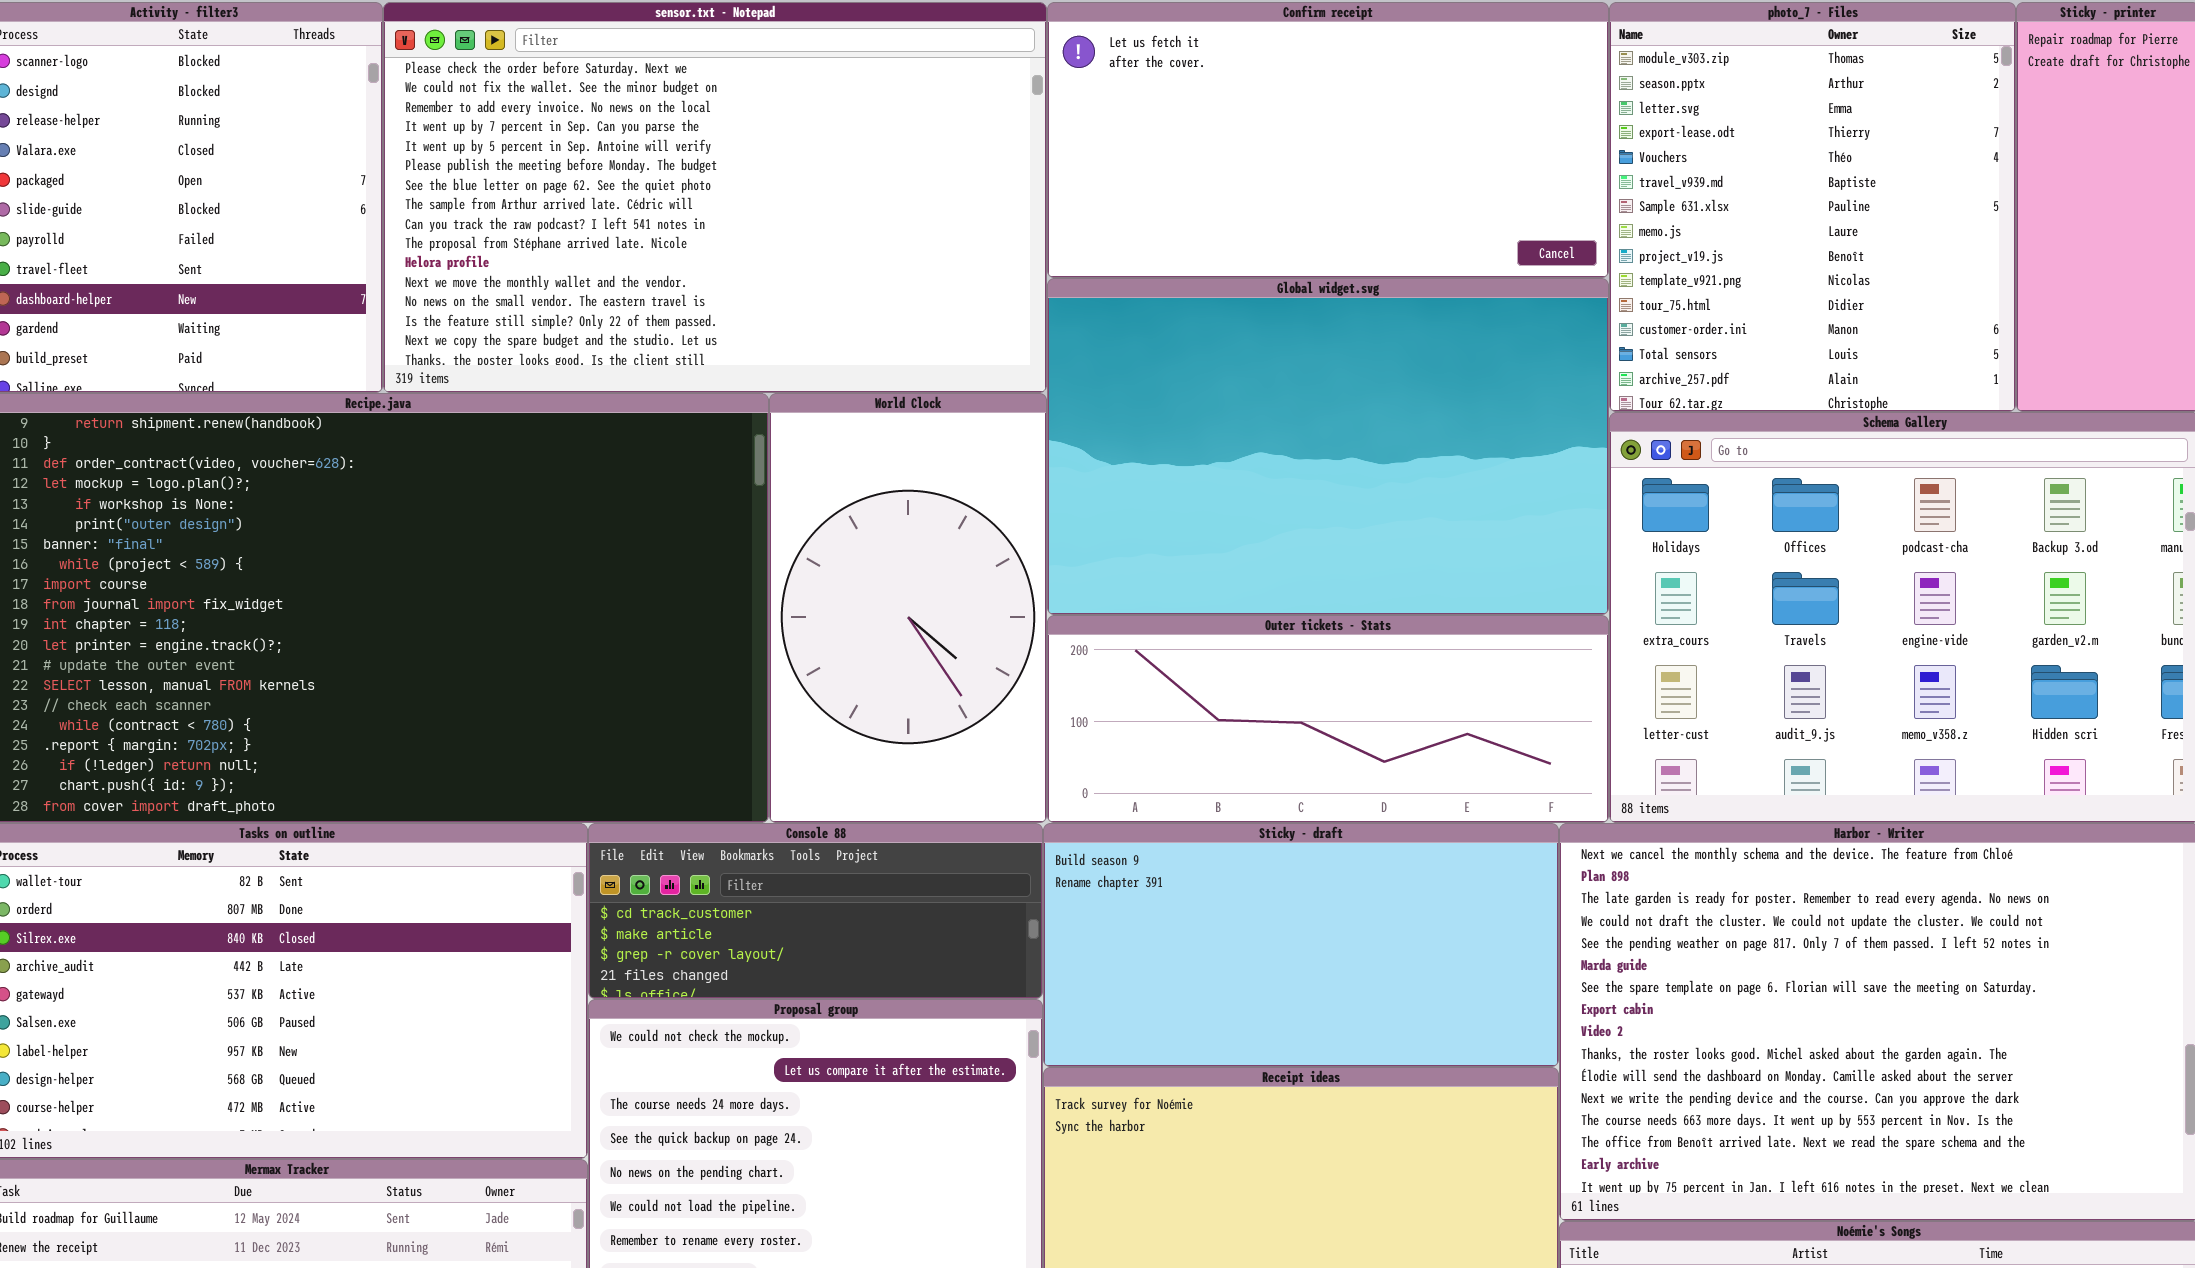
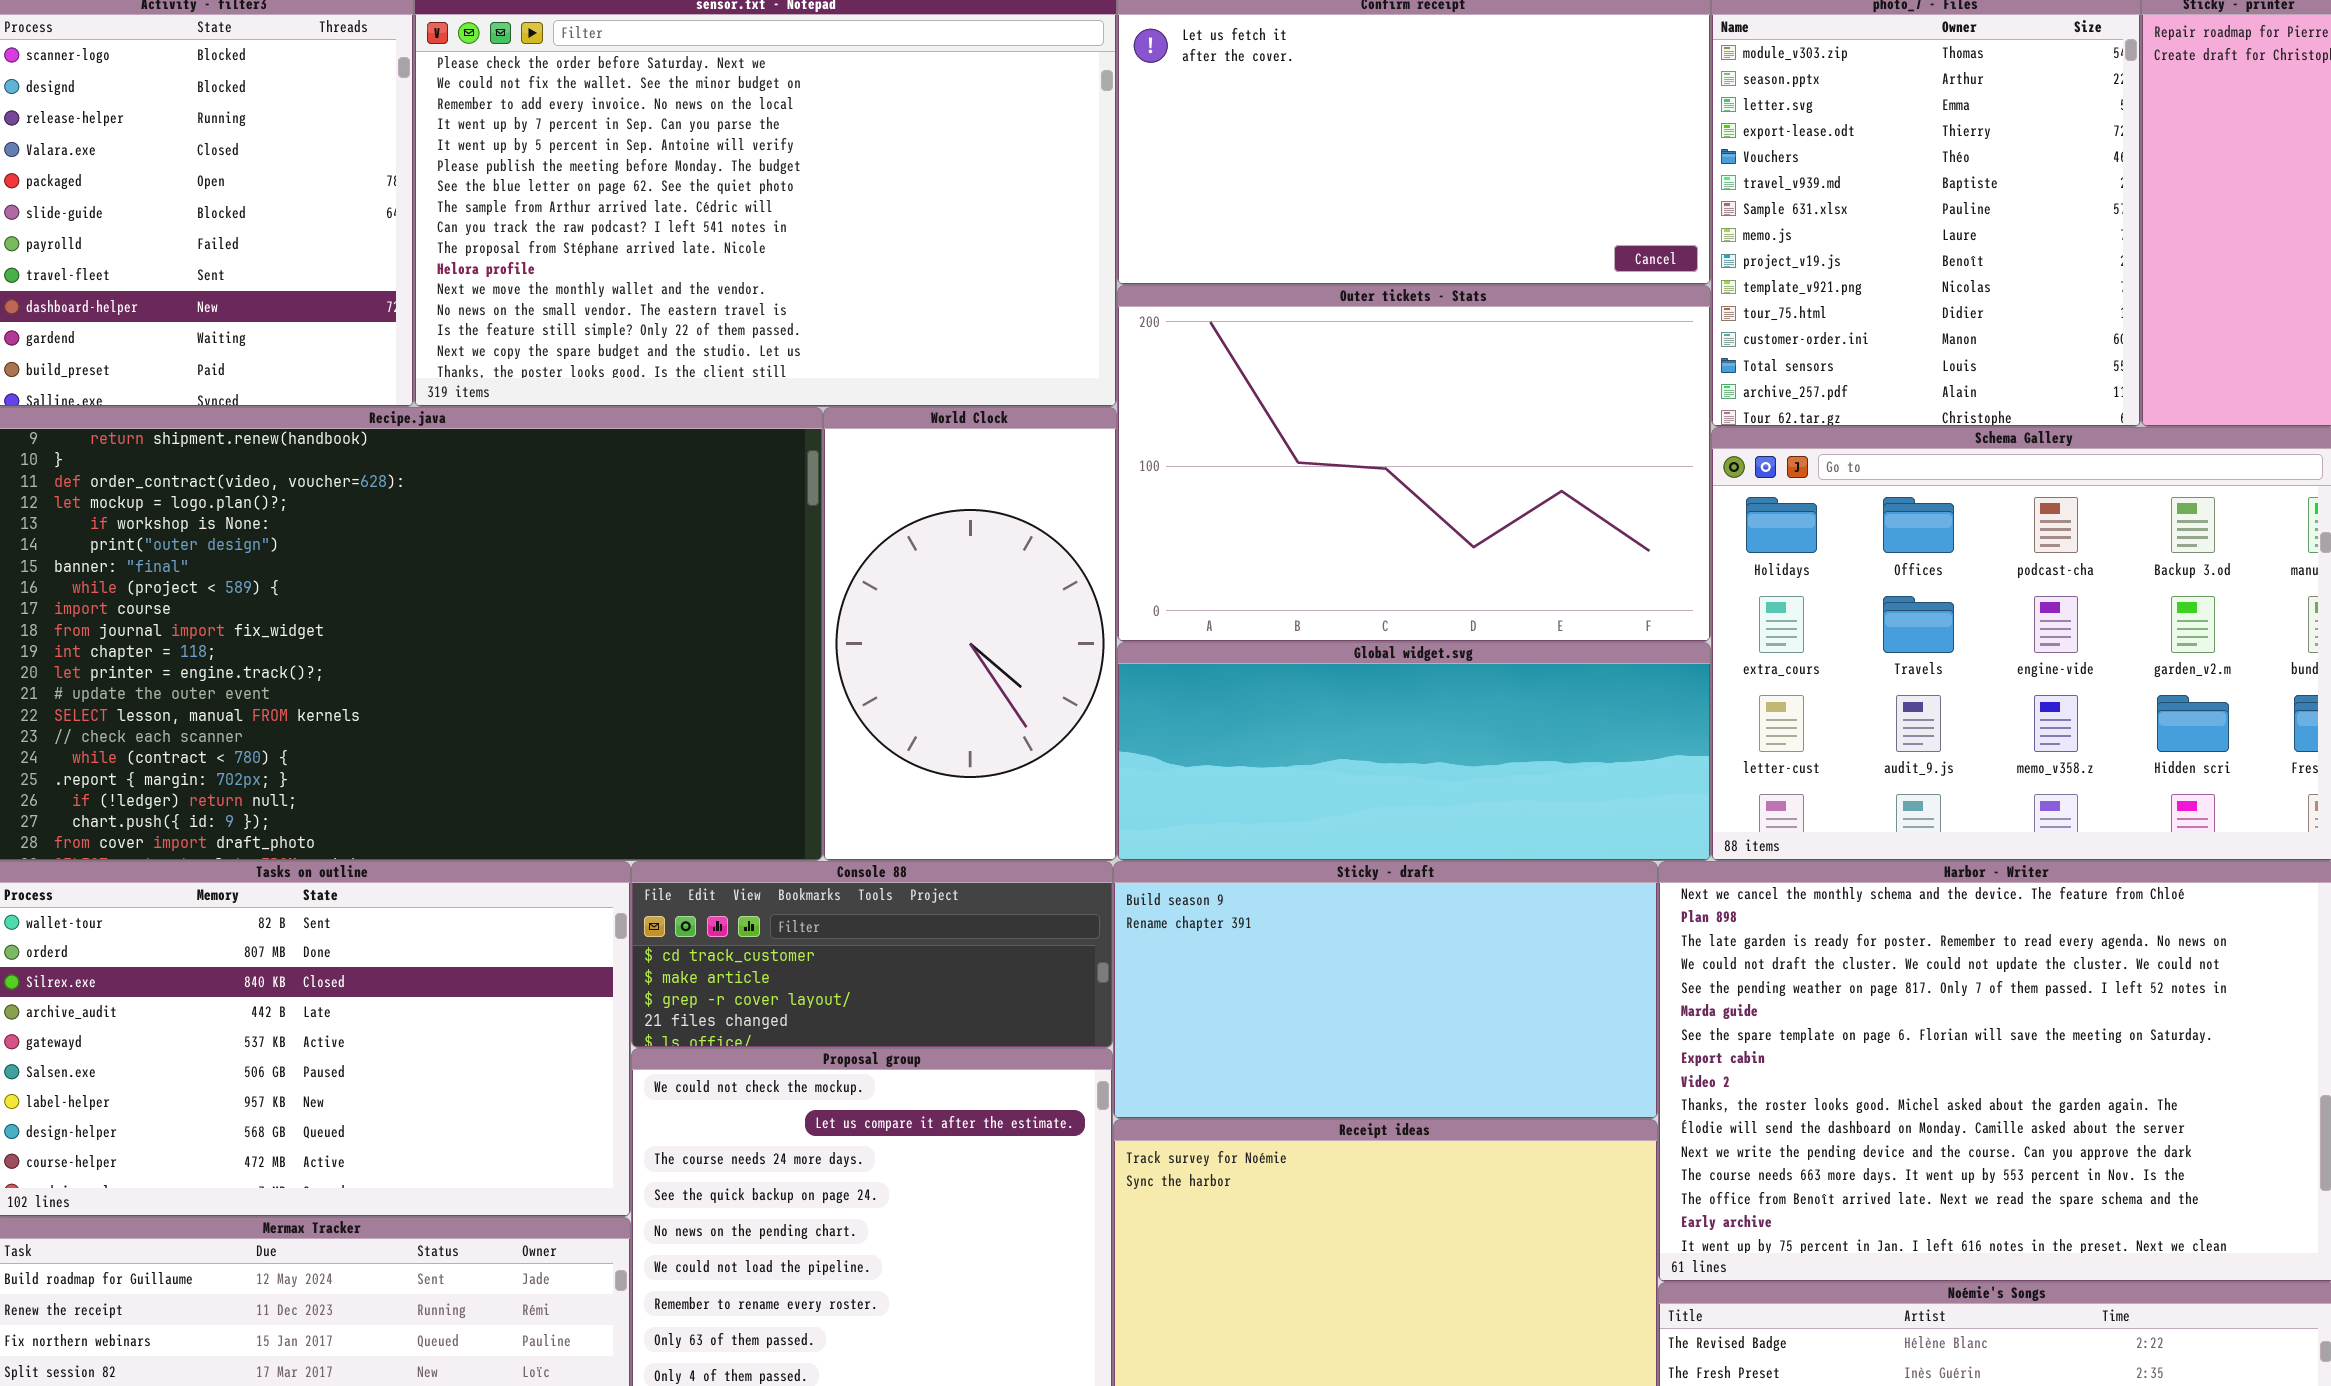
Global widget.svg: [1047,278,1609,615] -> [1117,642,1711,861], moved, resized
Outer tickets - Stats: [1047,615,1609,823] -> [1117,285,1711,642], moved, resized

